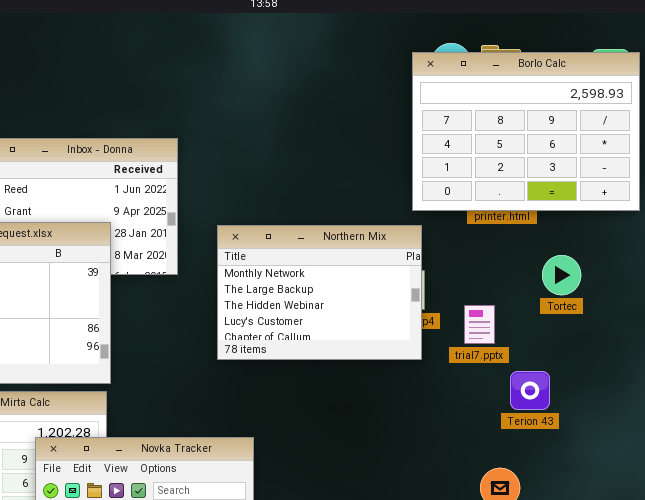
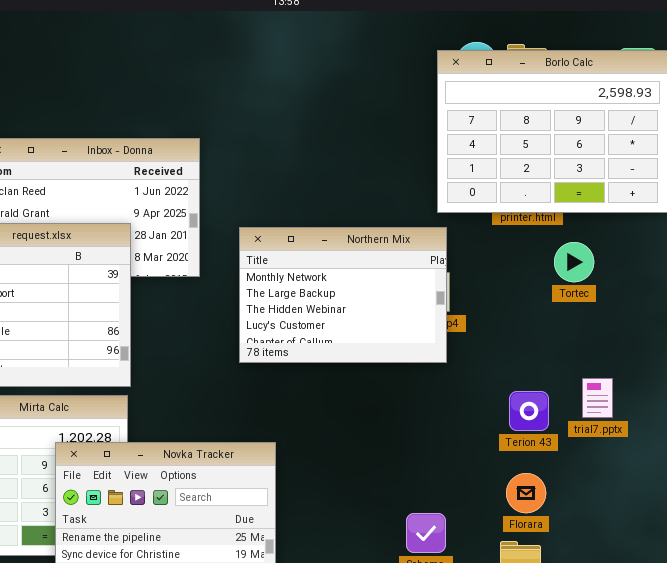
Tortec: [542,255,581,295] -> [554,242,594,282], moved
trial7.pptx: [464,305,495,344] -> [582,378,613,418], moved
Terion 43: [510,371,550,410] -> [509,391,549,431], moved

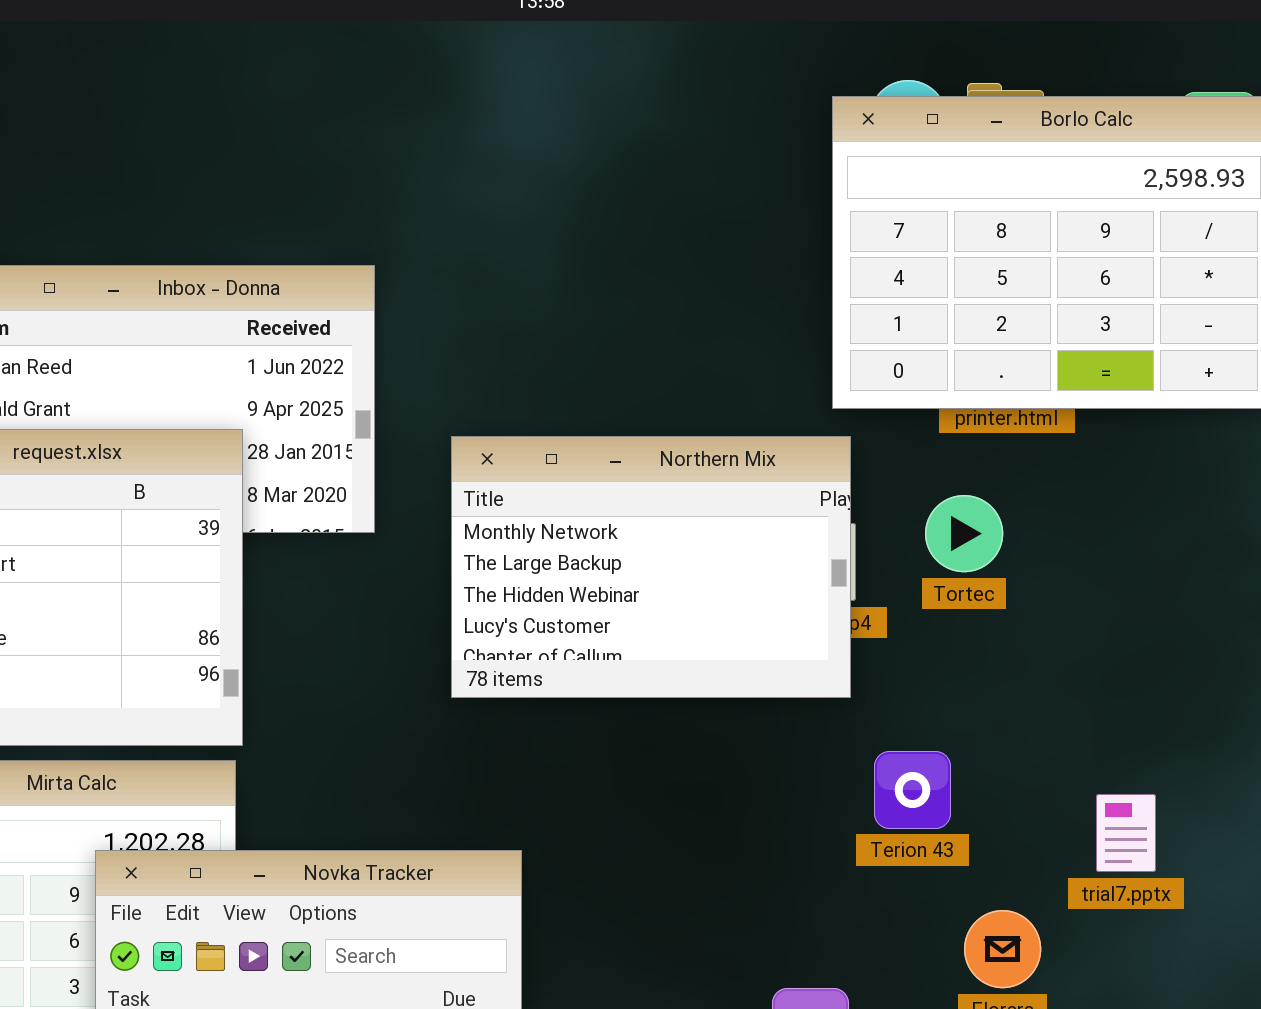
Tortec: [554,242,594,282] -> [925,495,1003,572], moved
trial7.pptx: [582,378,613,418] -> [1096,794,1156,872], moved
Terion 43: [509,391,549,431] -> [874,751,951,829], moved

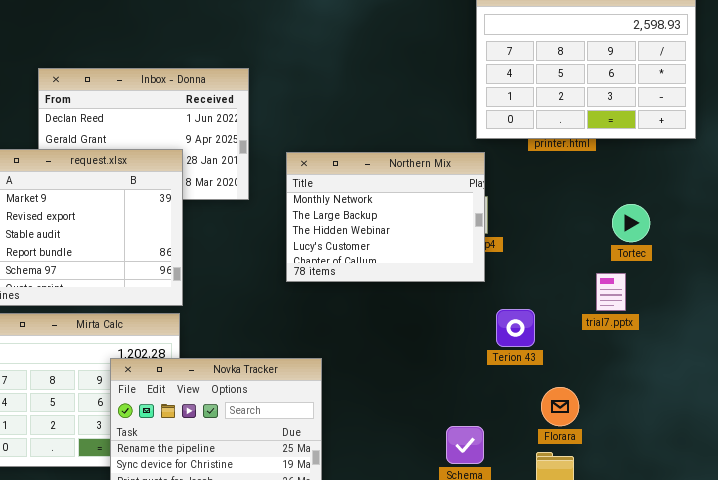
Tortec: [925,495,1003,572] -> [612,204,650,242], moved
trial7.pptx: [1096,794,1156,872] -> [596,273,626,311], moved

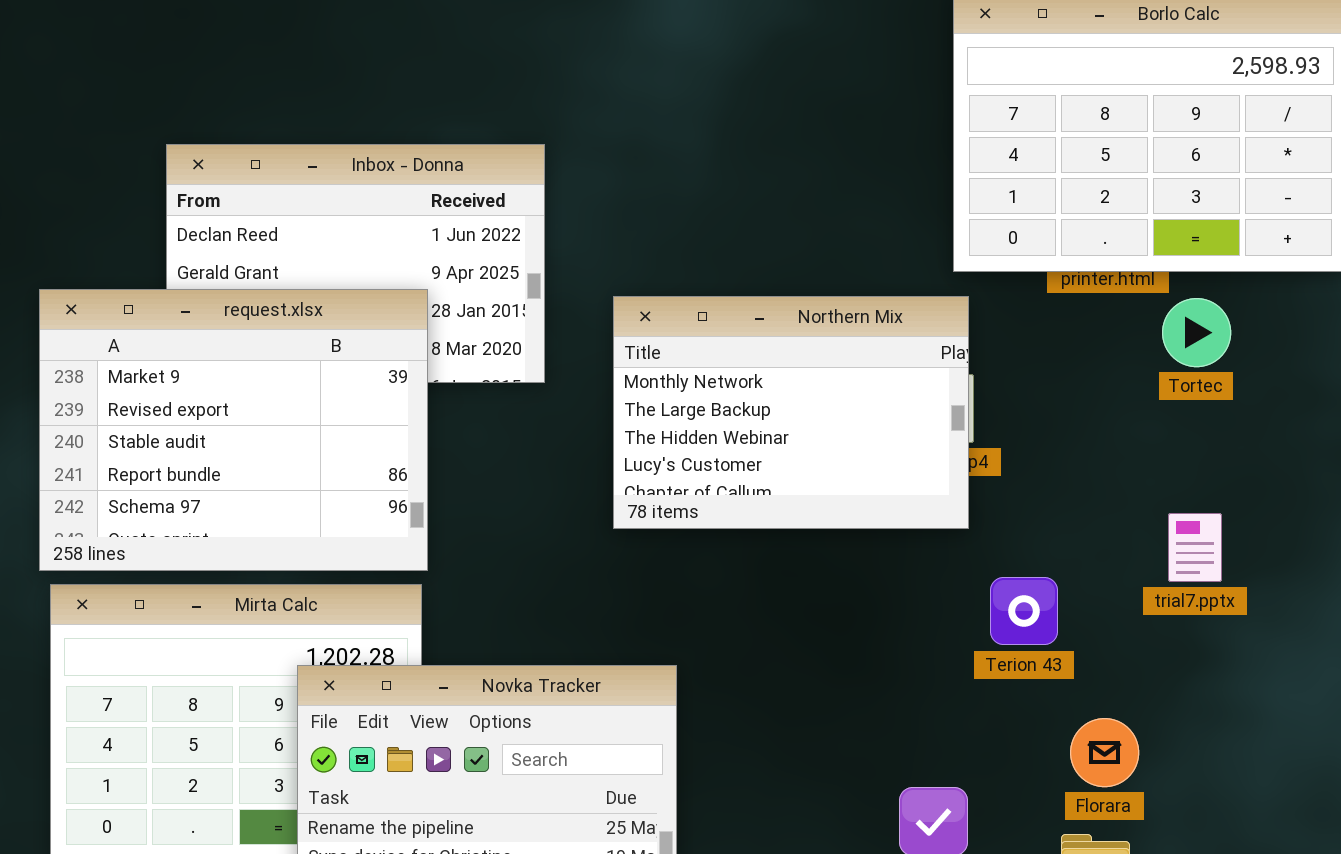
Tortec: [612,204,650,242] -> [1162,298,1231,367], moved

